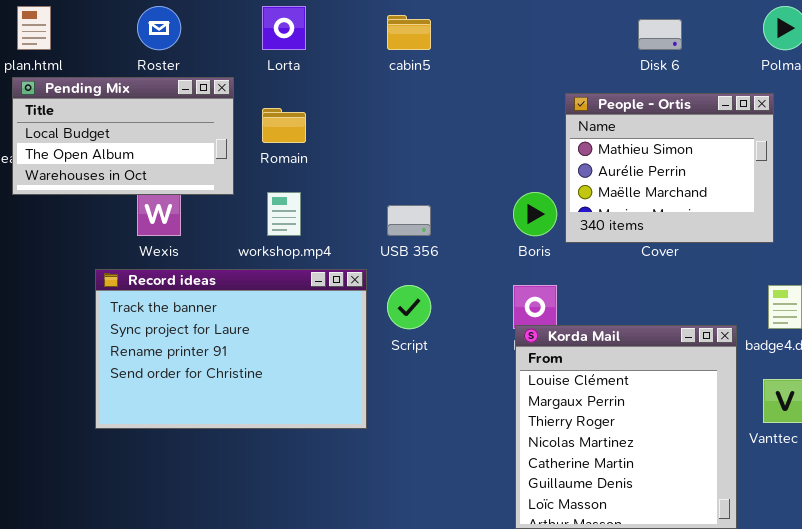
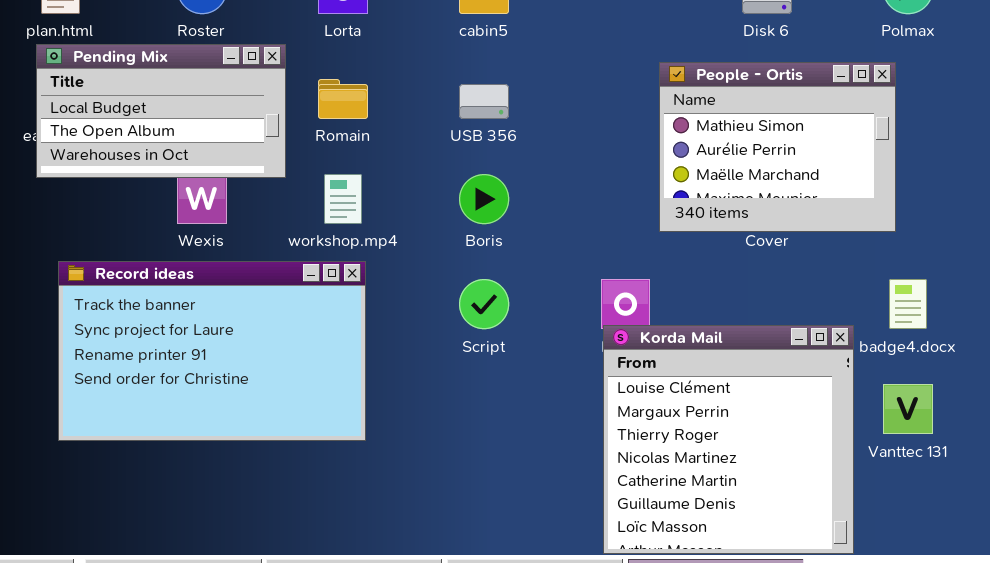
Boris: [513,192,557,236] -> [459,174,509,224], moved
USB 356: [387,205,431,236] -> [459,84,509,119], moved
Record ideas: [95,269,367,429] -> [58,261,366,441], moved

